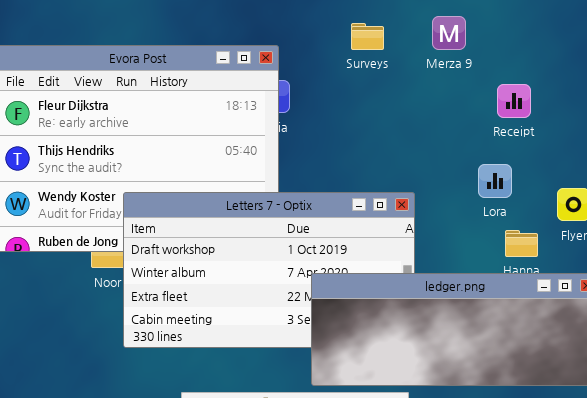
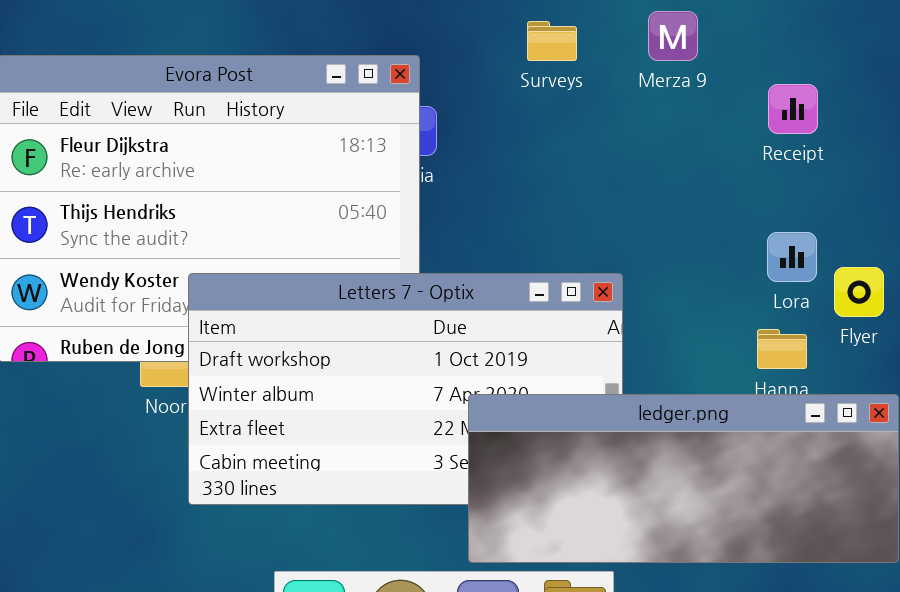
Receipt: [497,84,531,118] -> [768,84,818,134], moved
Lora: [478,164,512,198] -> [767,232,817,282], moved

